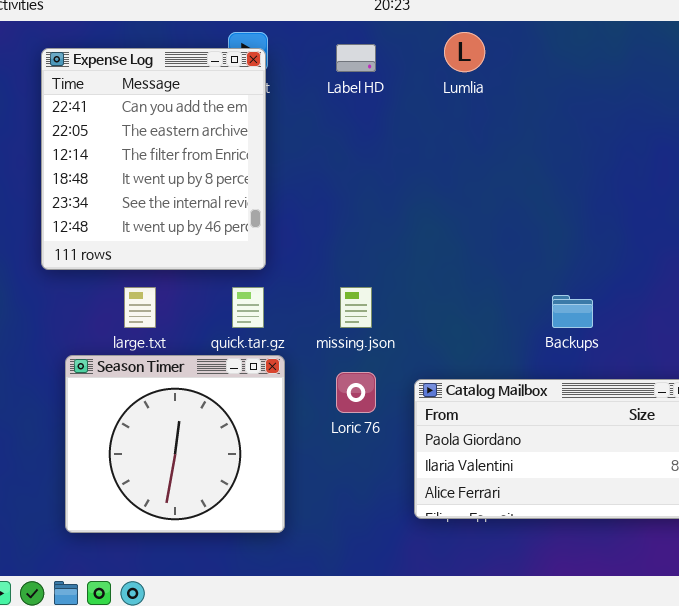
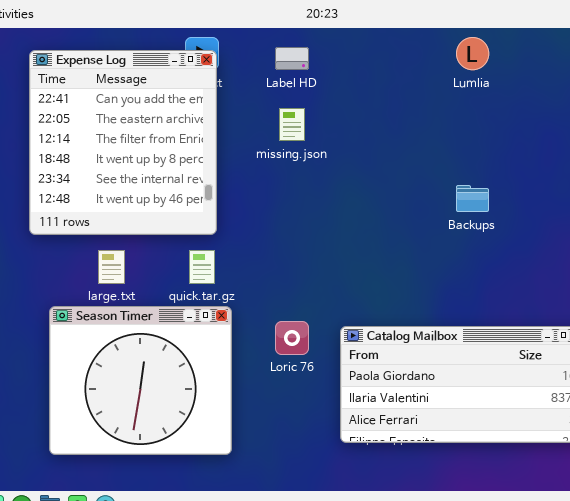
Lumlia: [444,32,485,72] -> [456,37,489,70], moved
missing.json: [340,287,372,328] -> [279,108,305,141], moved
Backups: [552,295,593,328] -> [456,185,489,212], moved

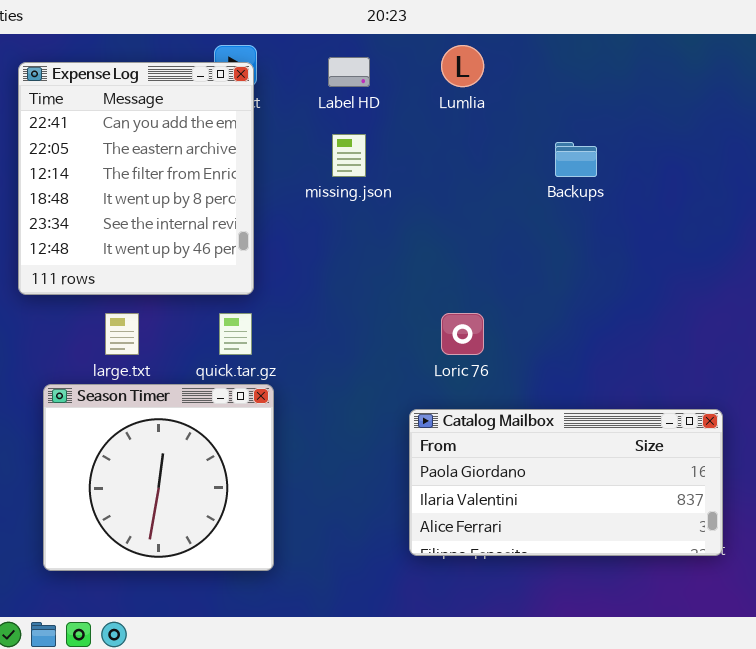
Lumlia: [456,37,489,70] -> [441,45,484,87], moved
Backups: [456,185,489,212] -> [555,142,597,177], moved
Loric 76: [275,321,309,355] -> [441,313,484,355], moved

